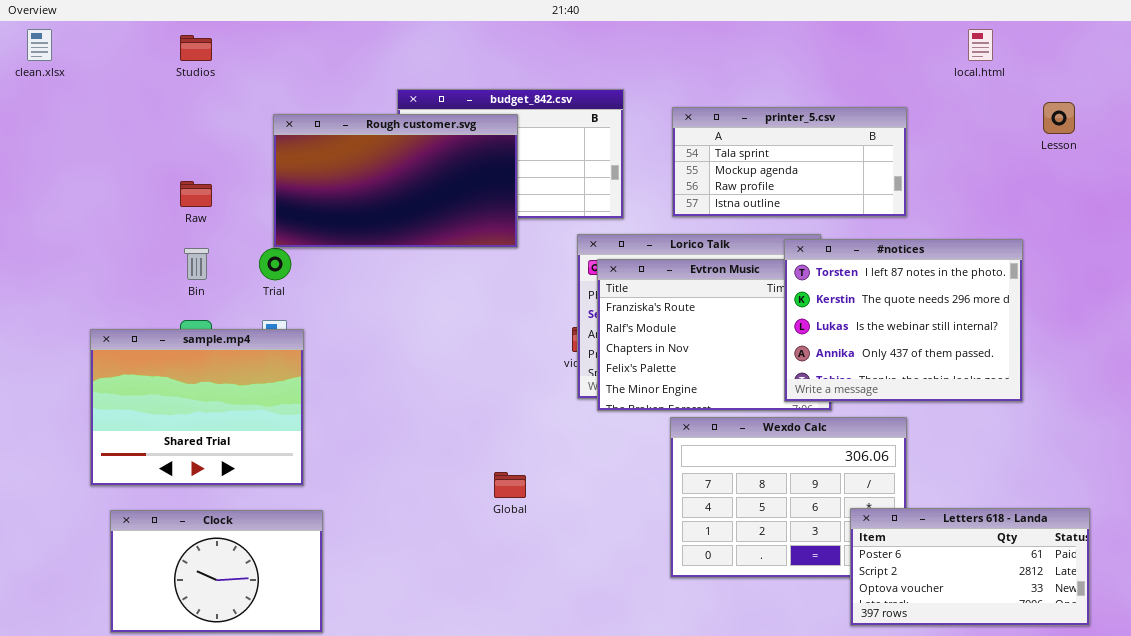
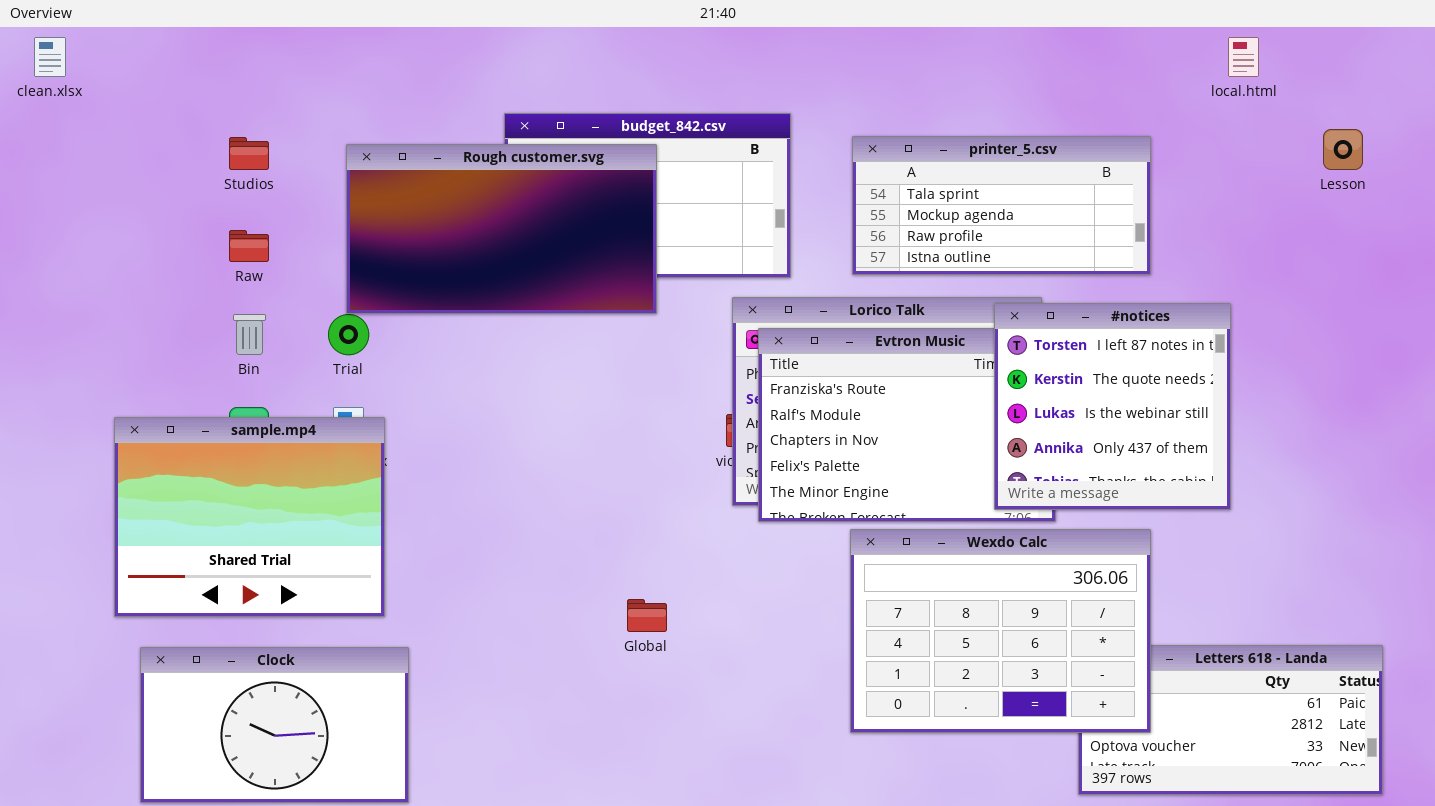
Studios: [180,35,212,61] -> [229,137,269,170], moved
#notices: [784,239,1023,402] -> [994,303,1231,510], resized
Wexdo Calc: [670,417,907,578] -> [850,529,1151,733], raised

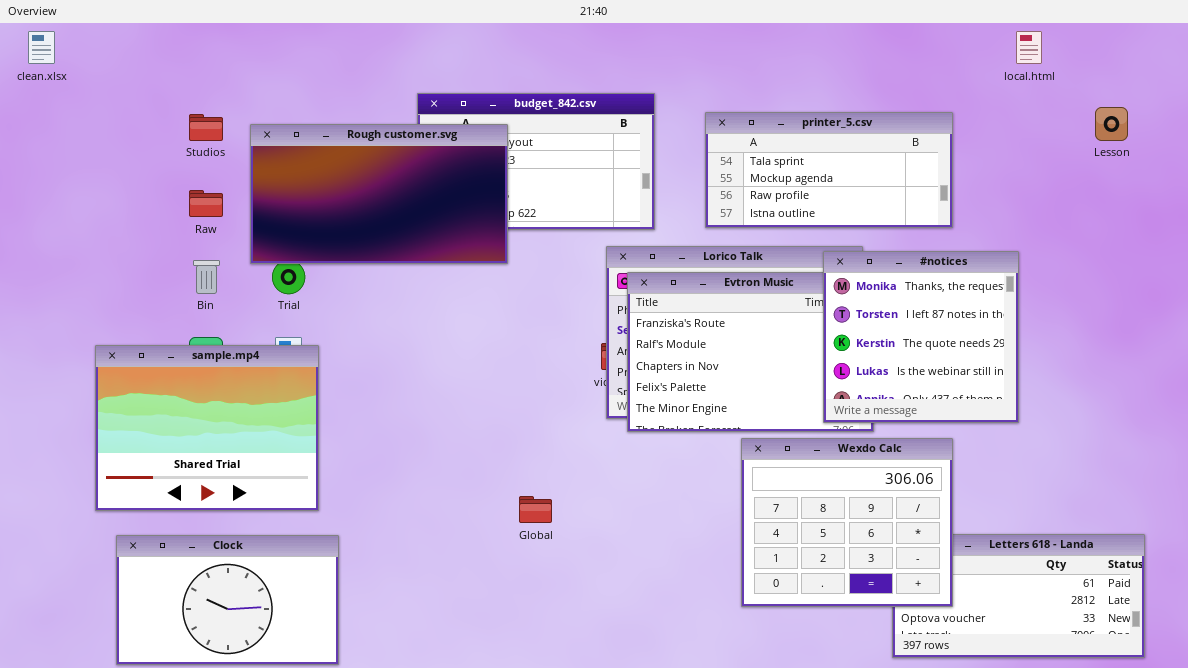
Rough customer.svg: [346,144,657,314] -> [250,124,508,264], moved
#notices: [994,303,1231,510] -> [823,251,1019,423], scrolled up 1 row
Wexdo Calc: [850,529,1151,733] -> [741,438,953,607], resized

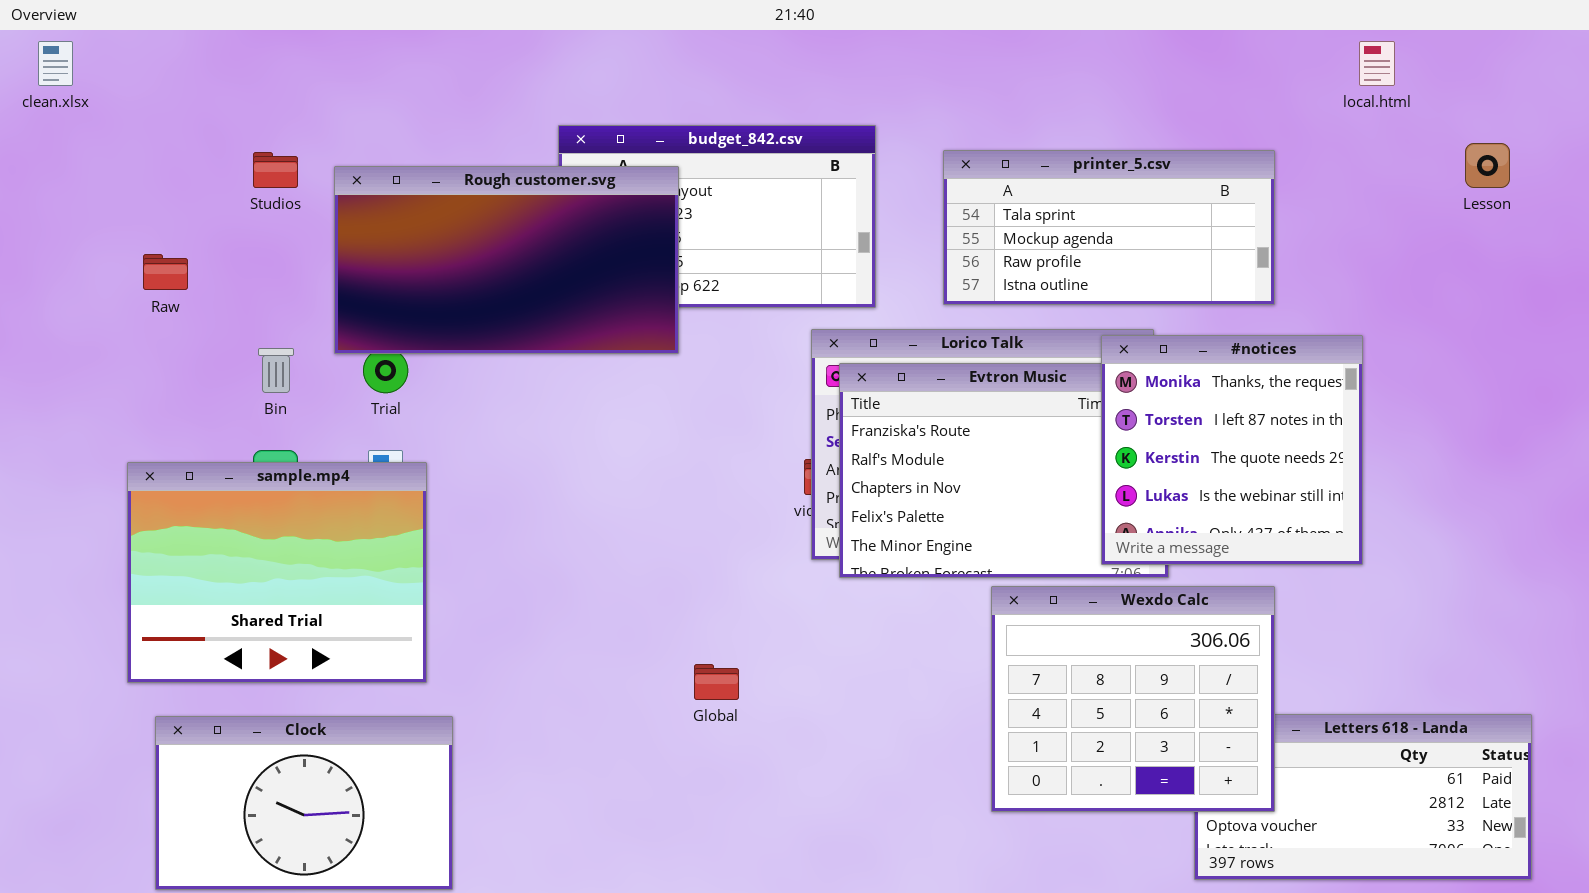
Raw: [189,190,223,217] -> [143,254,188,290], moved

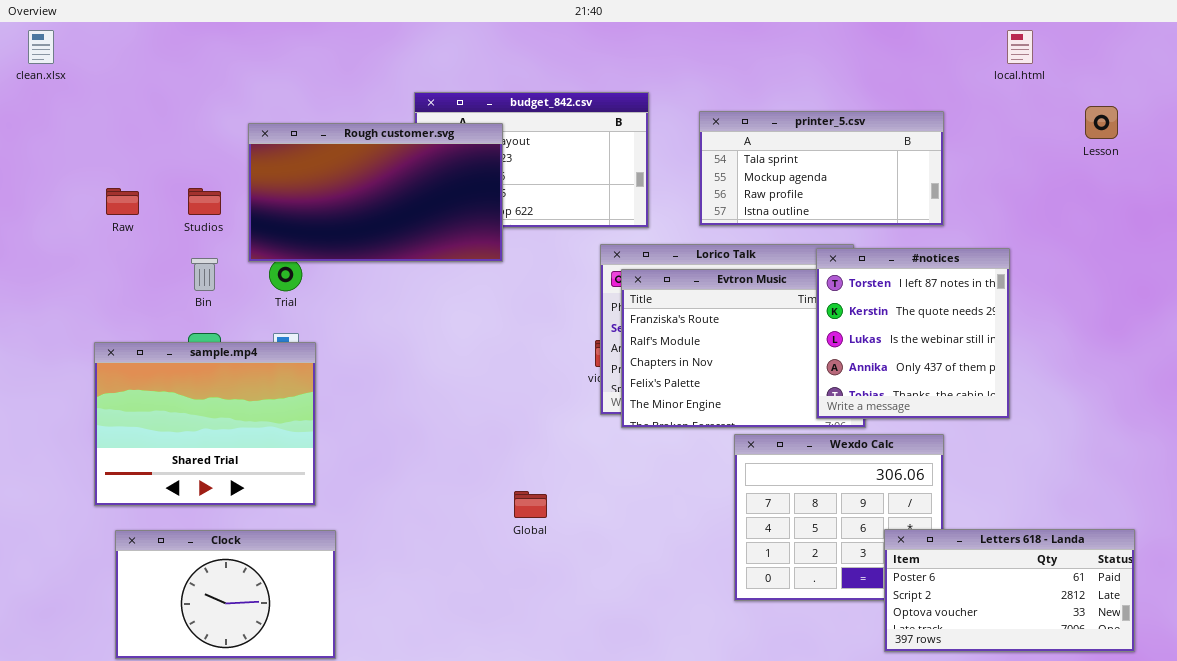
Studios: [253,152,298,188] -> [188,188,221,215], moved
#notices: [1101,335,1363,565] -> [816,248,1010,419], scrolled down 1 row
Letters 618 - Landa: [1194,714,1532,880] -> [884,529,1135,652], raised

